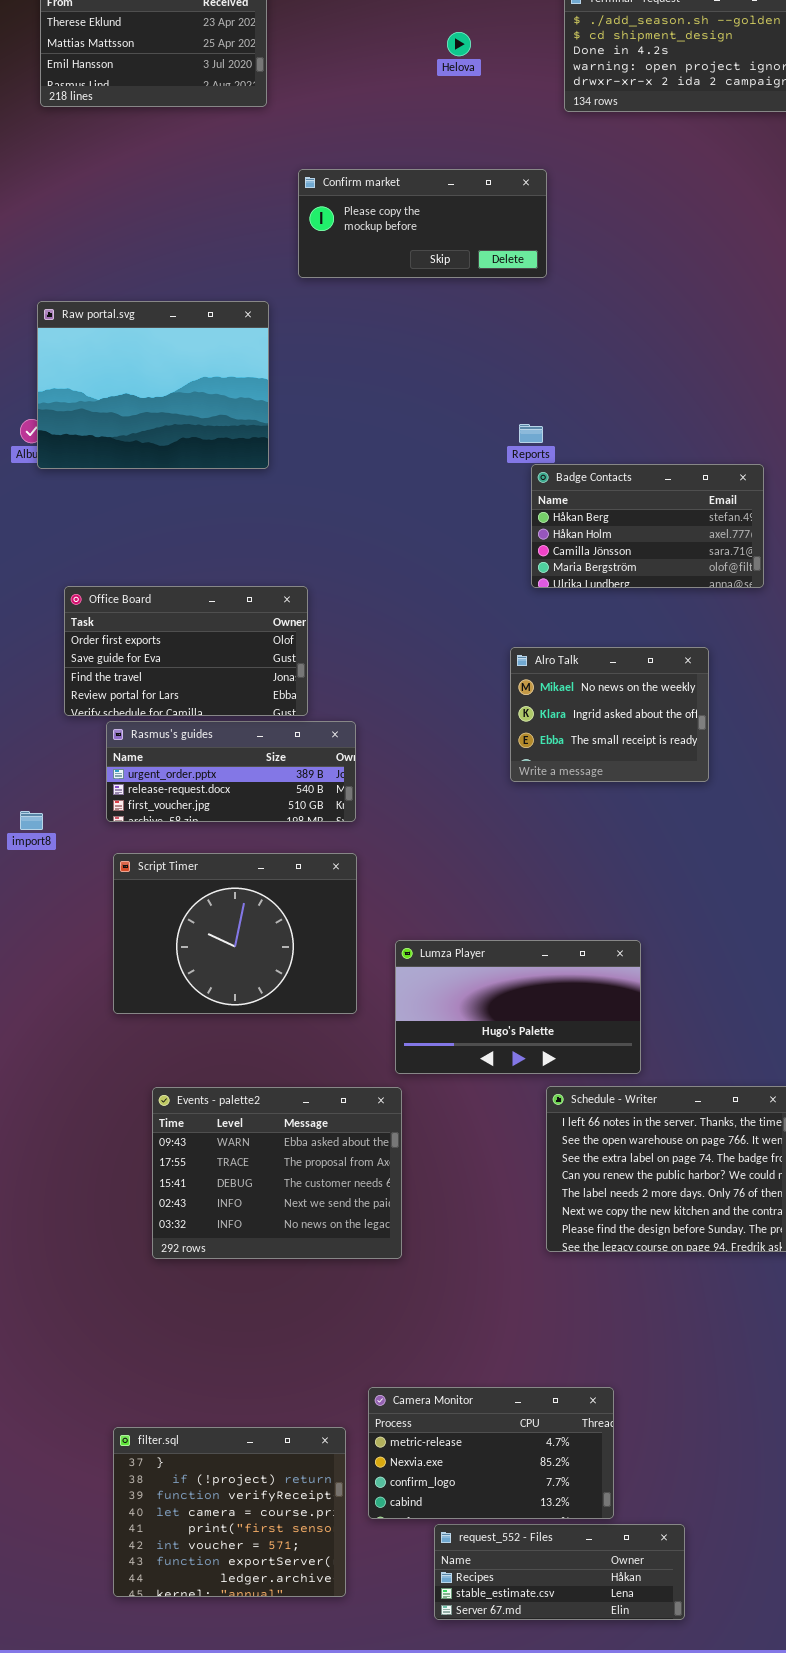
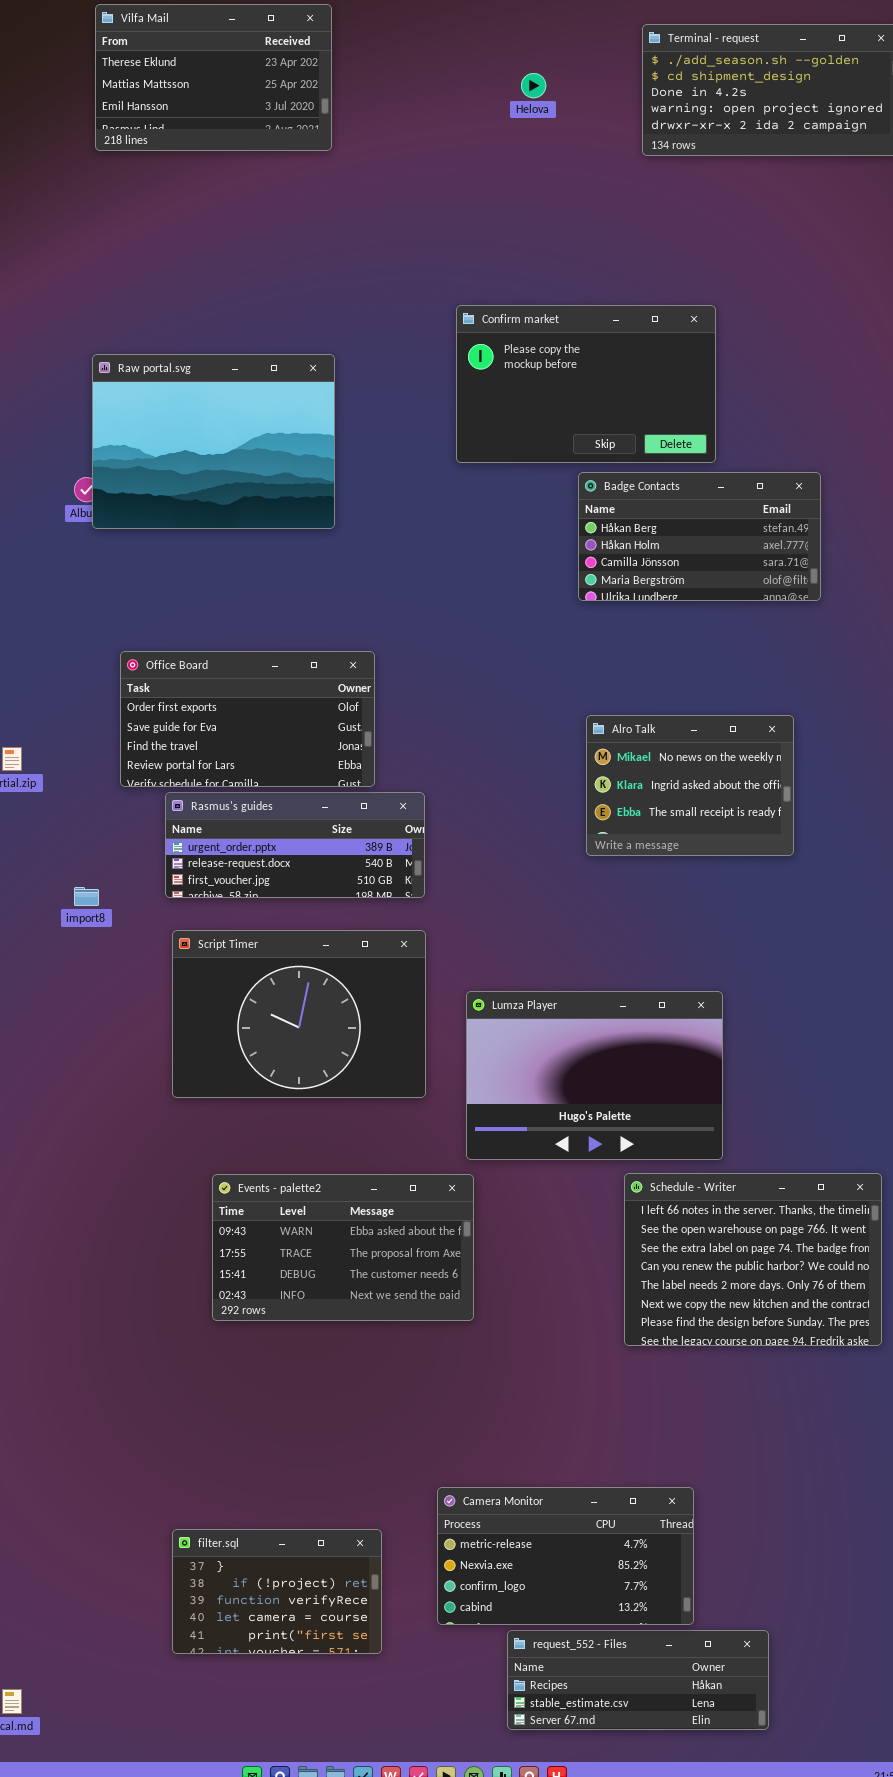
Confirm market: [298,169,547,278] -> [456,305,716,463], moved, resized
Badge Contacts: [531,464,764,588] -> [578,472,821,601], moved
Lumza Player: [395,940,641,1074] -> [466,991,723,1160], resized
Events - palette2: [152,1087,402,1259] -> [212,1174,474,1321], resized
filter.sql: [113,1427,346,1597] -> [172,1529,382,1654], resized

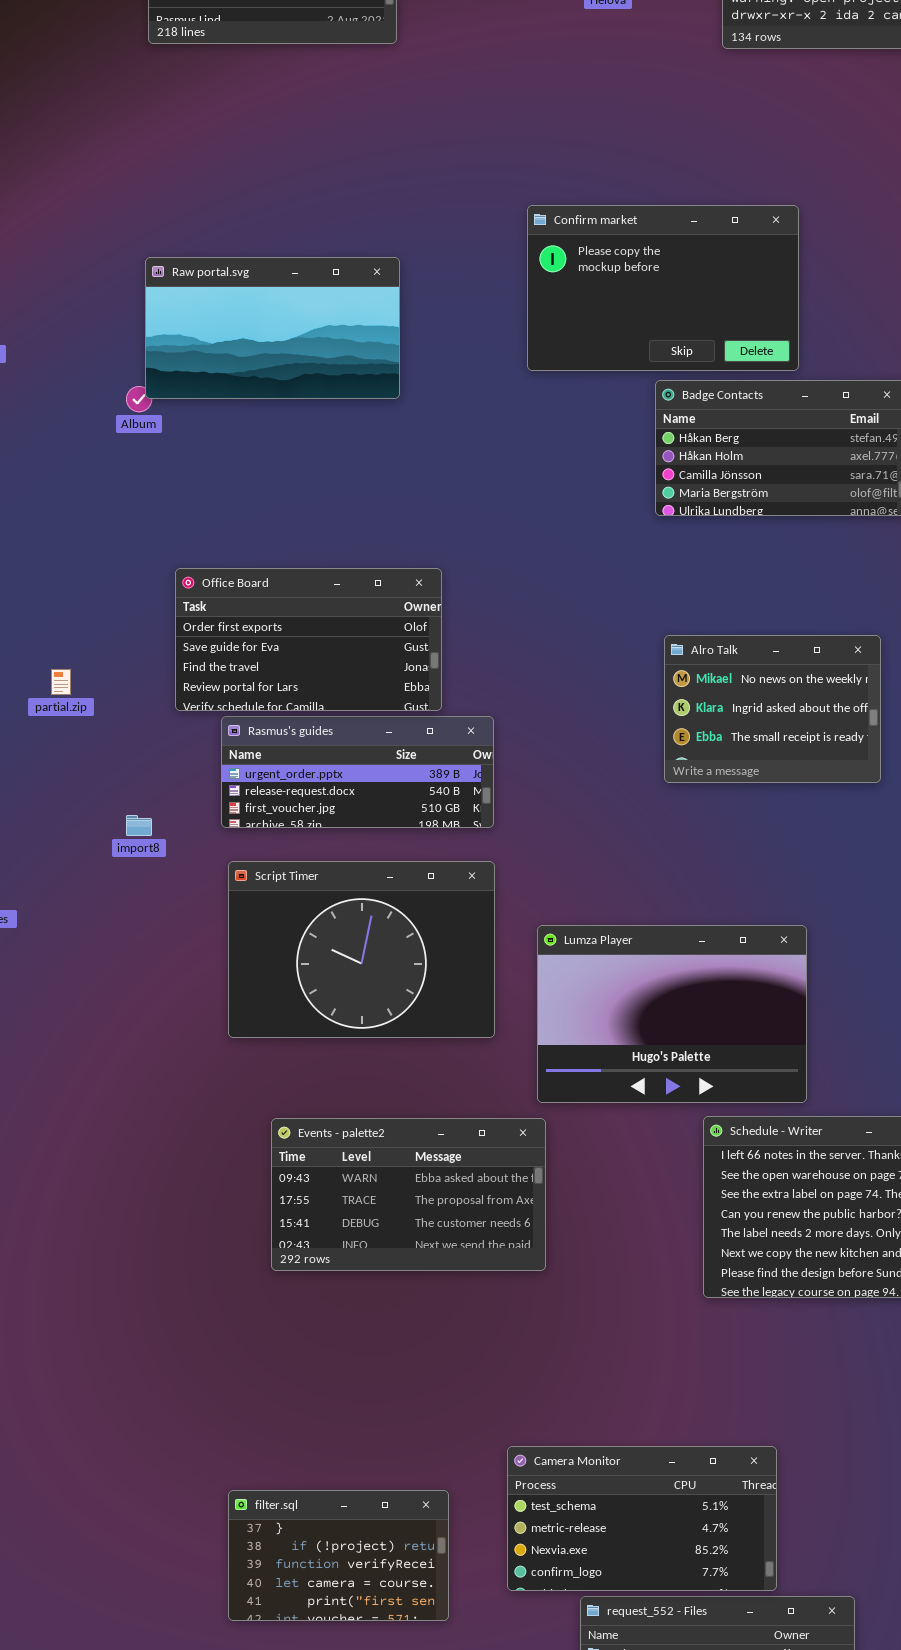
Raw portal.svg: [92,354,335,529] -> [145,257,400,399], resized
Camera Monitor: [437,1487,694,1625] -> [507,1446,777,1591], scrolled up 1 row

